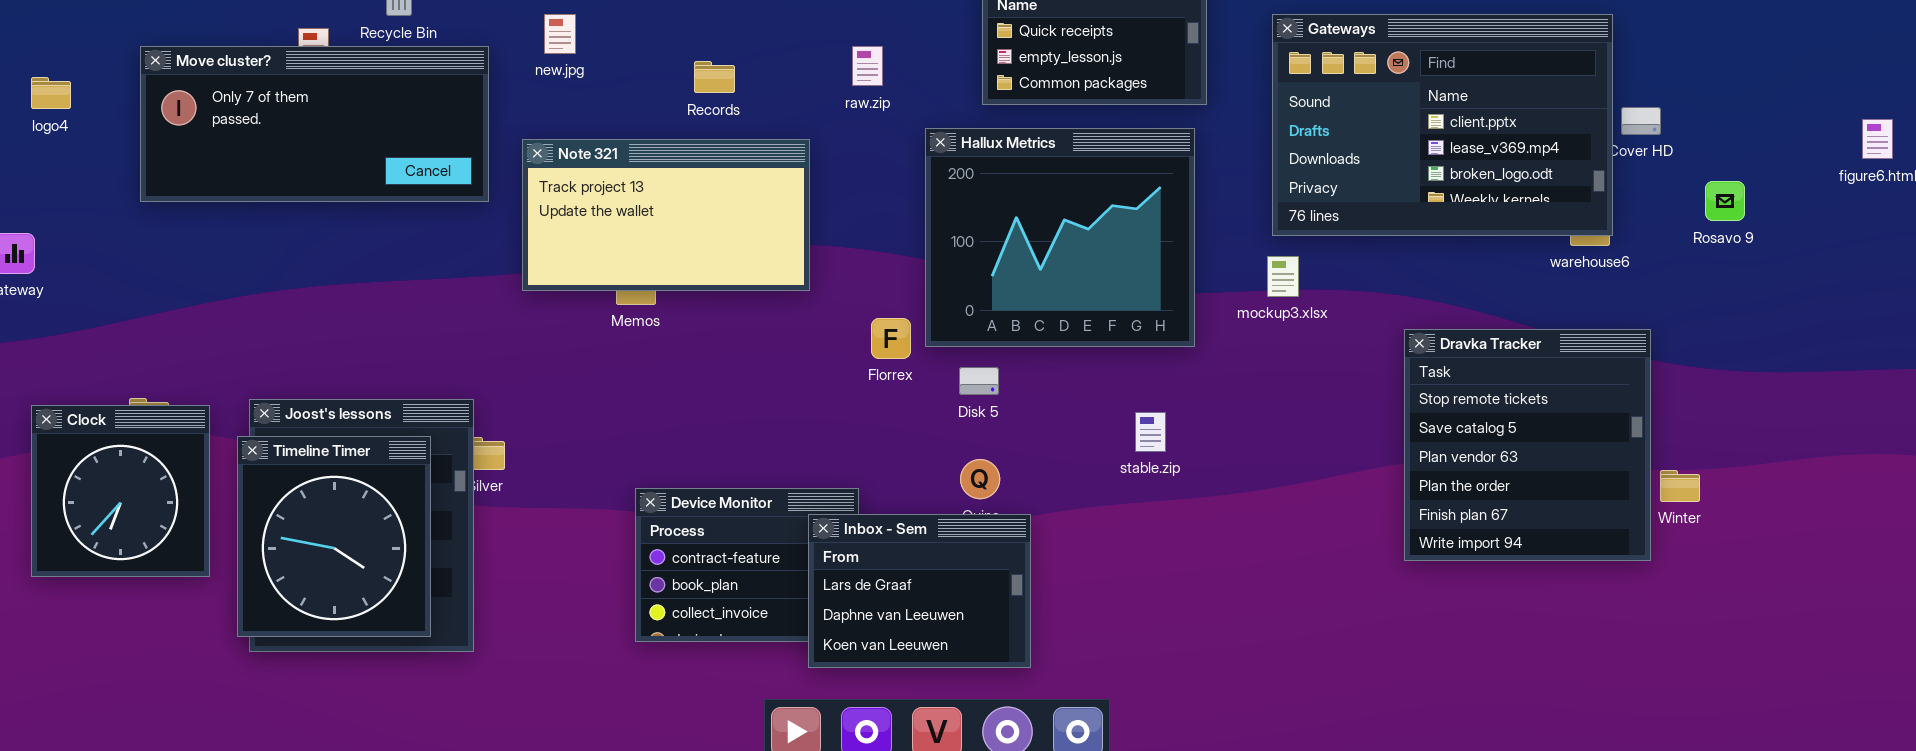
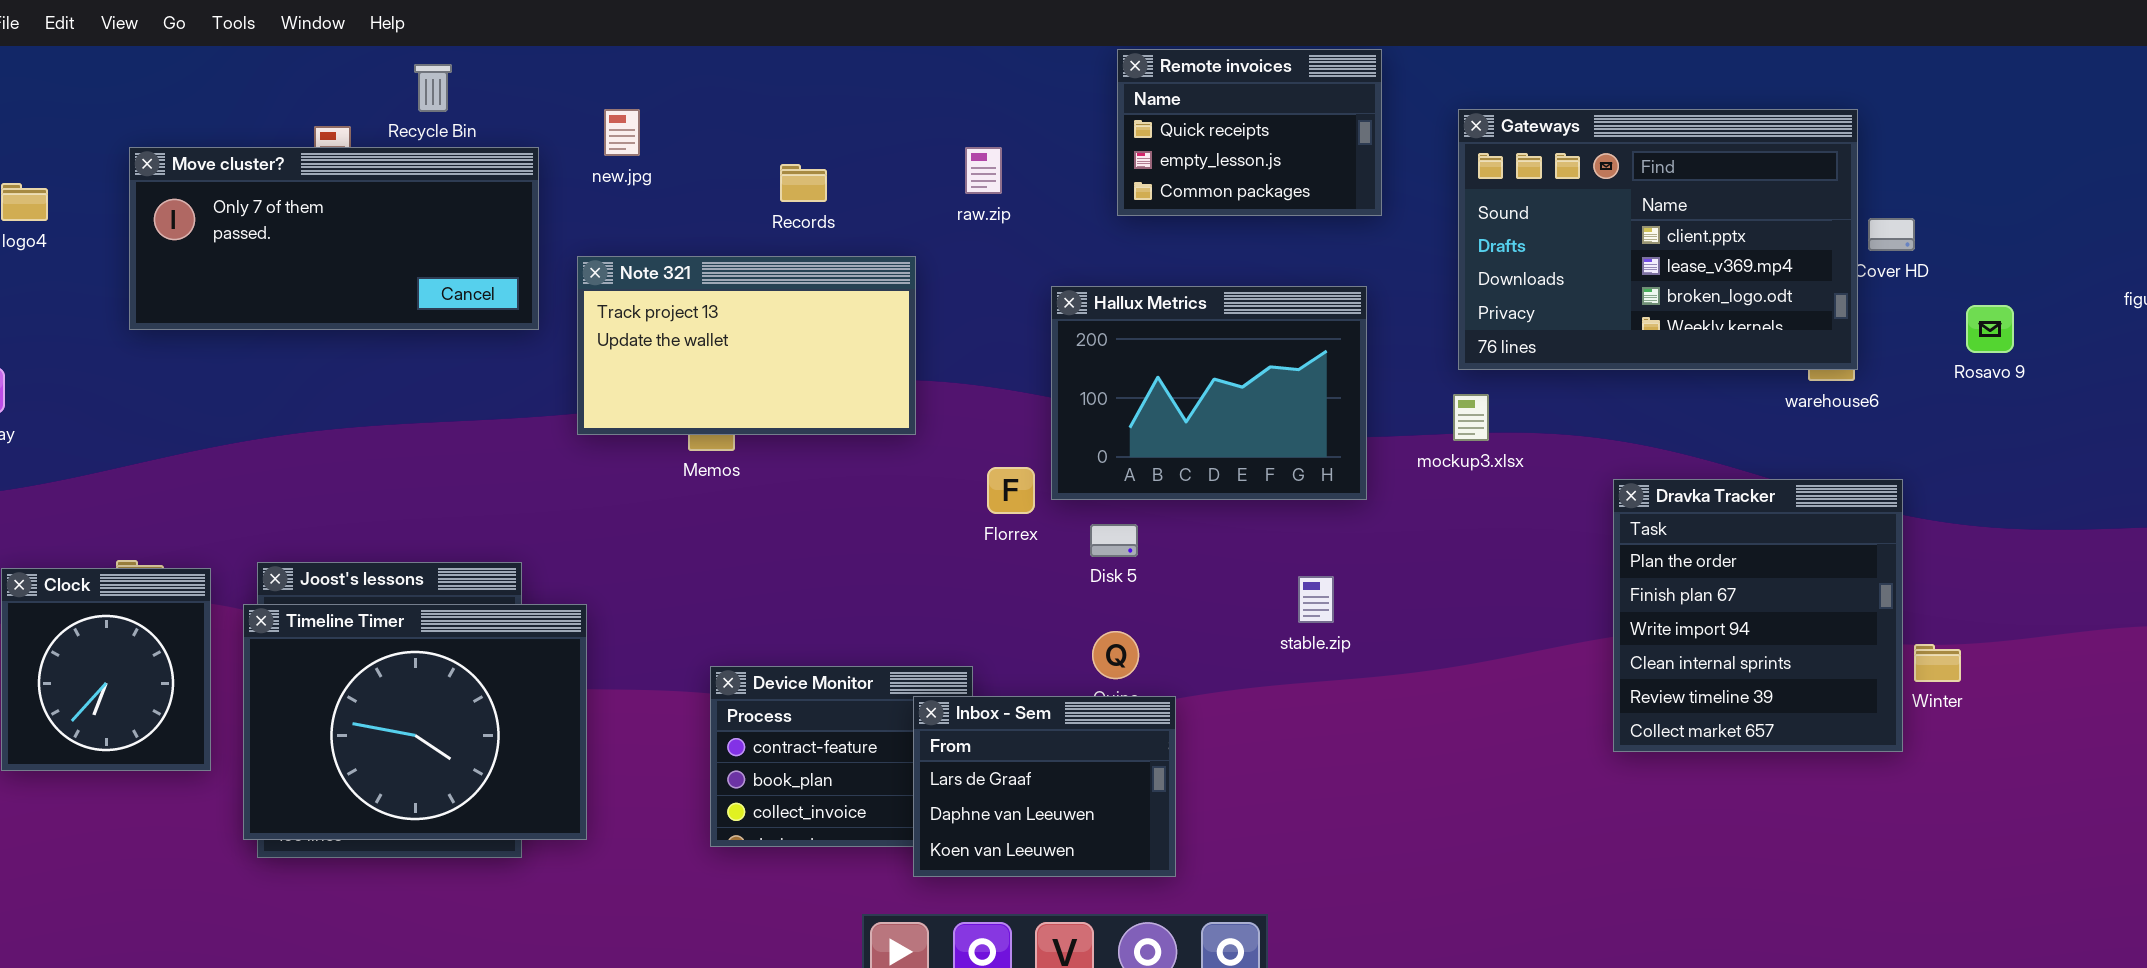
Hallux Metrics: [925,128,1195,347] -> [1051,286,1367,500], resized
Dravka Tracker: [1404,329,1651,561] -> [1613,479,1903,752], scrolled down 3 rows
Timeline Timer: [237,436,431,637] -> [243,604,587,840], resized

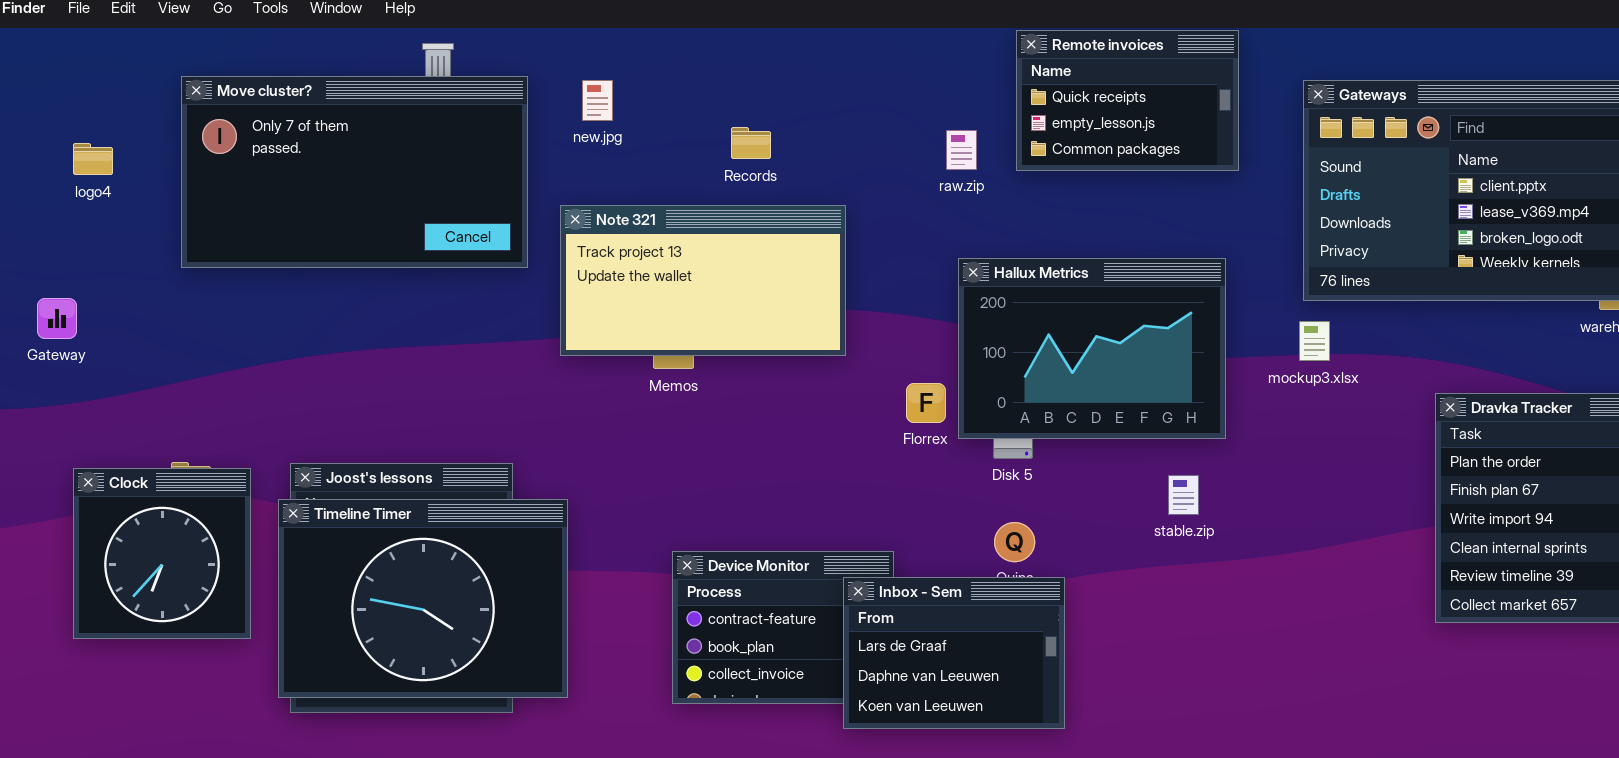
Move cluster?: [129,147,539,330] -> [181,76,528,268], resized
raw.zip: [965,147,1002,194] -> [946,130,977,170], moved
Hallux Metrics: [1051,286,1367,500] -> [958,258,1226,439], moved

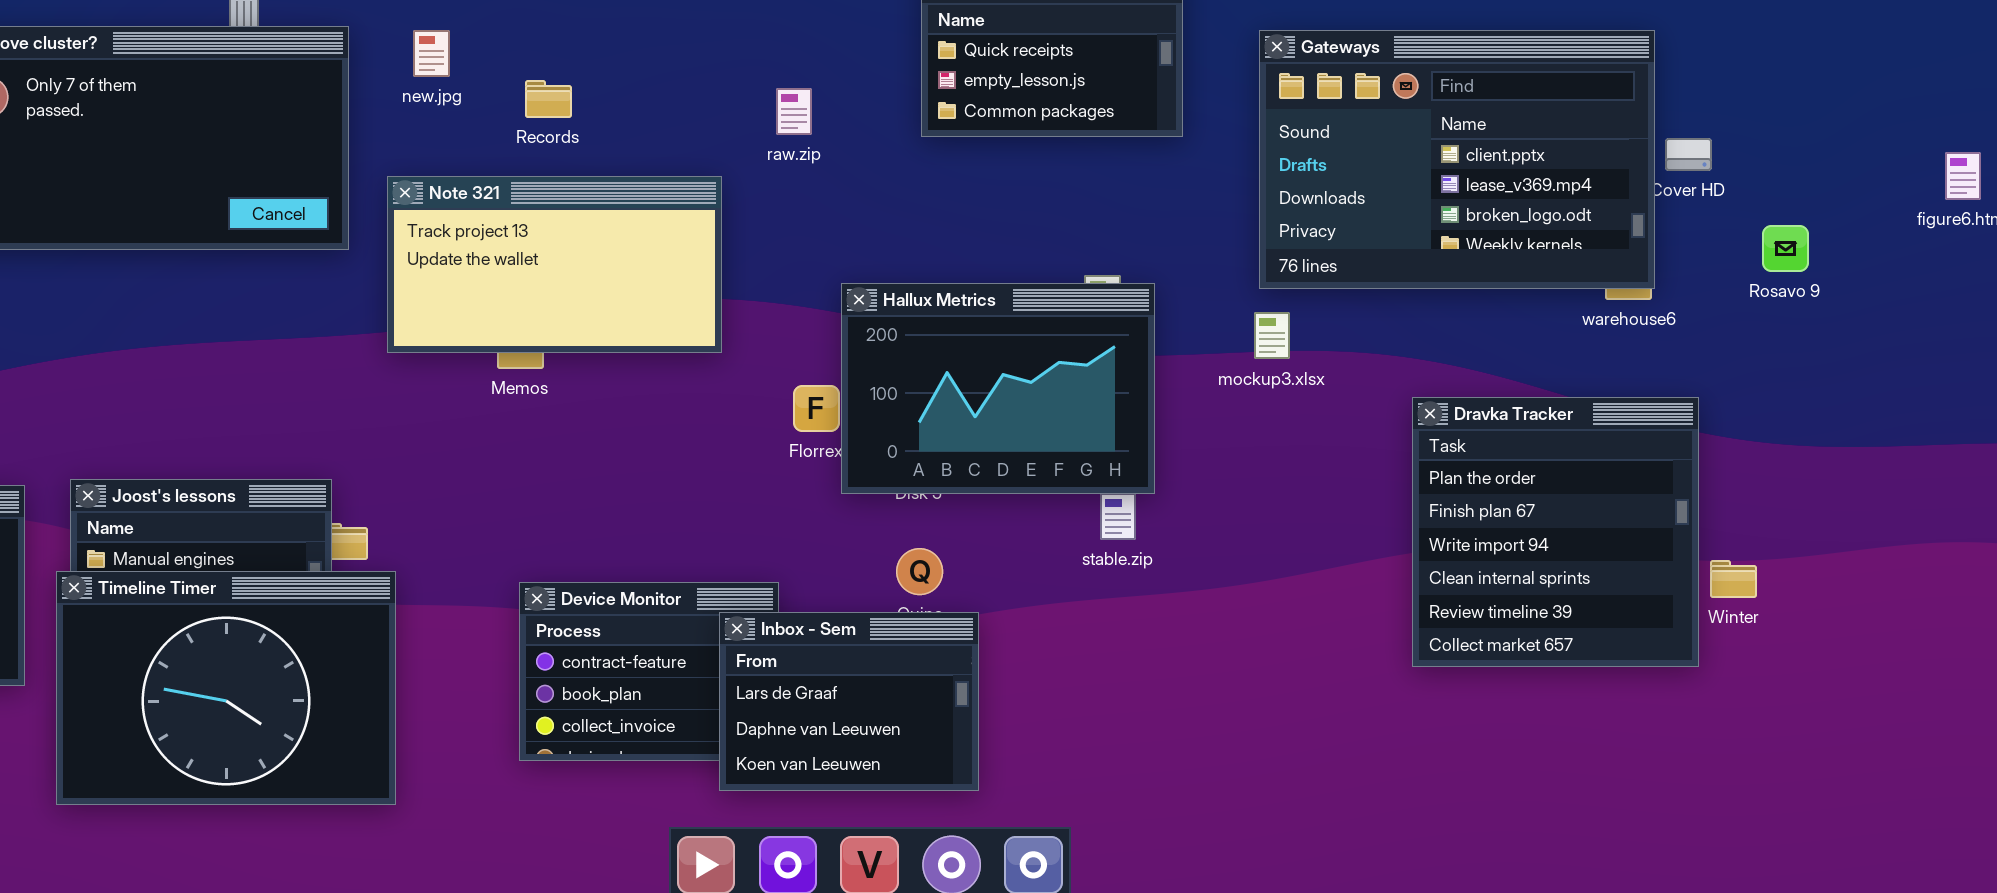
Records: [731,127,771,159] -> [525,80,572,118], moved
raw.zip: [946,130,977,170] -> [776,88,812,135], moved
Hallux Metrics: [958,258,1226,439] -> [841,283,1155,494], moved
Timeline Timer: [278,499,568,698] -> [56,571,396,805], moved

